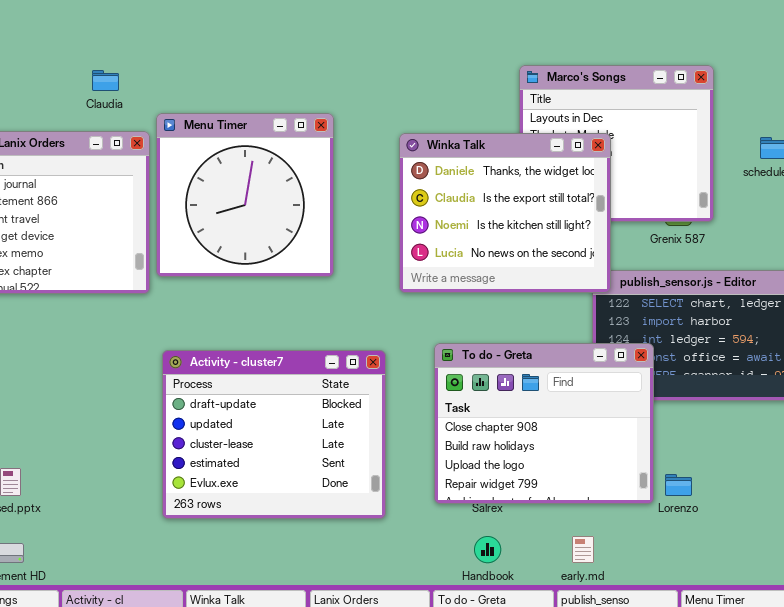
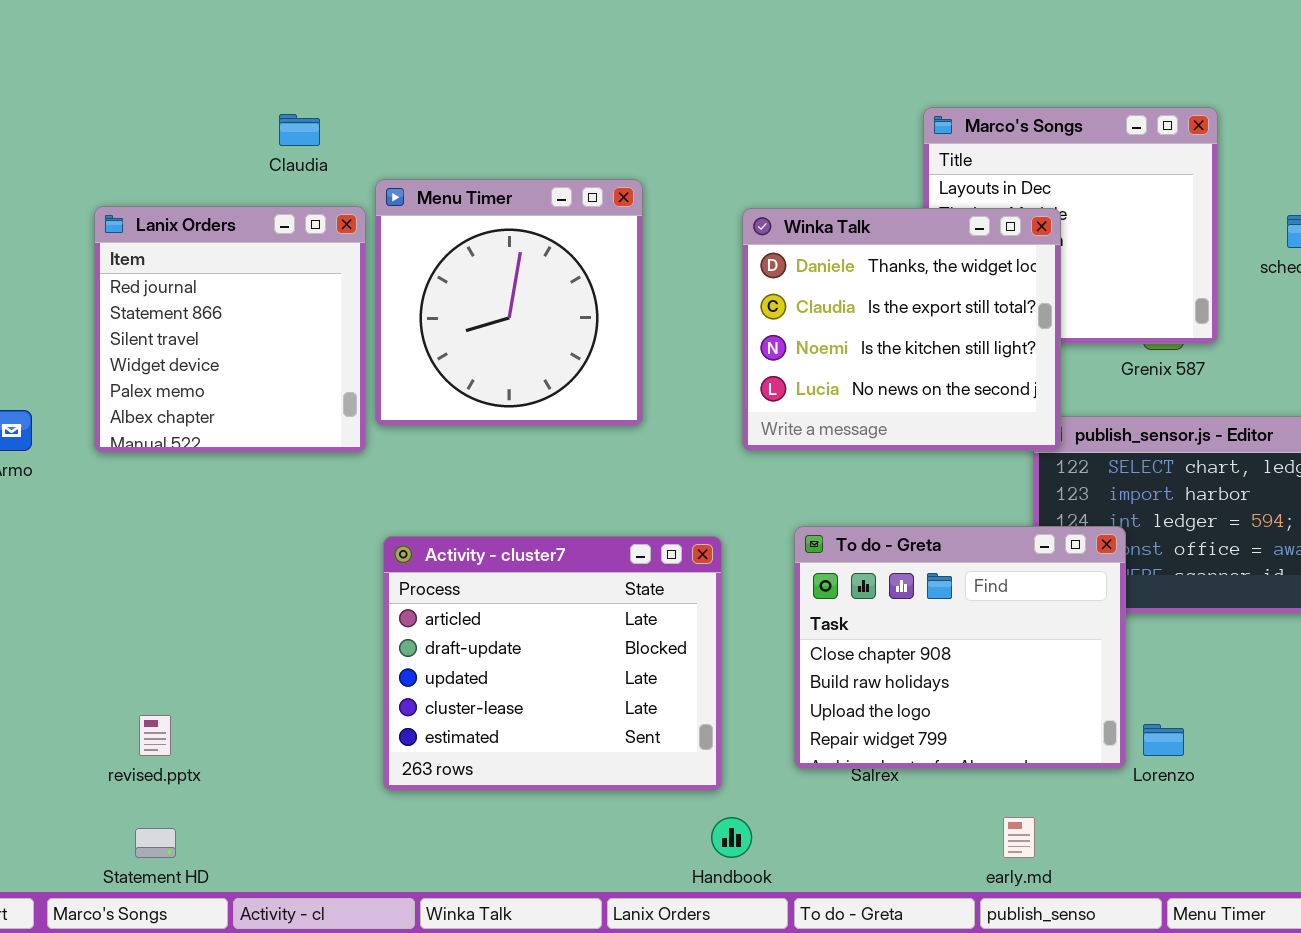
Activity - cluster7: [162,350,386,519] -> [383,536,722,791], scrolled up 1 row
Handbook: [474,536,501,563] -> [711,817,752,858], moved

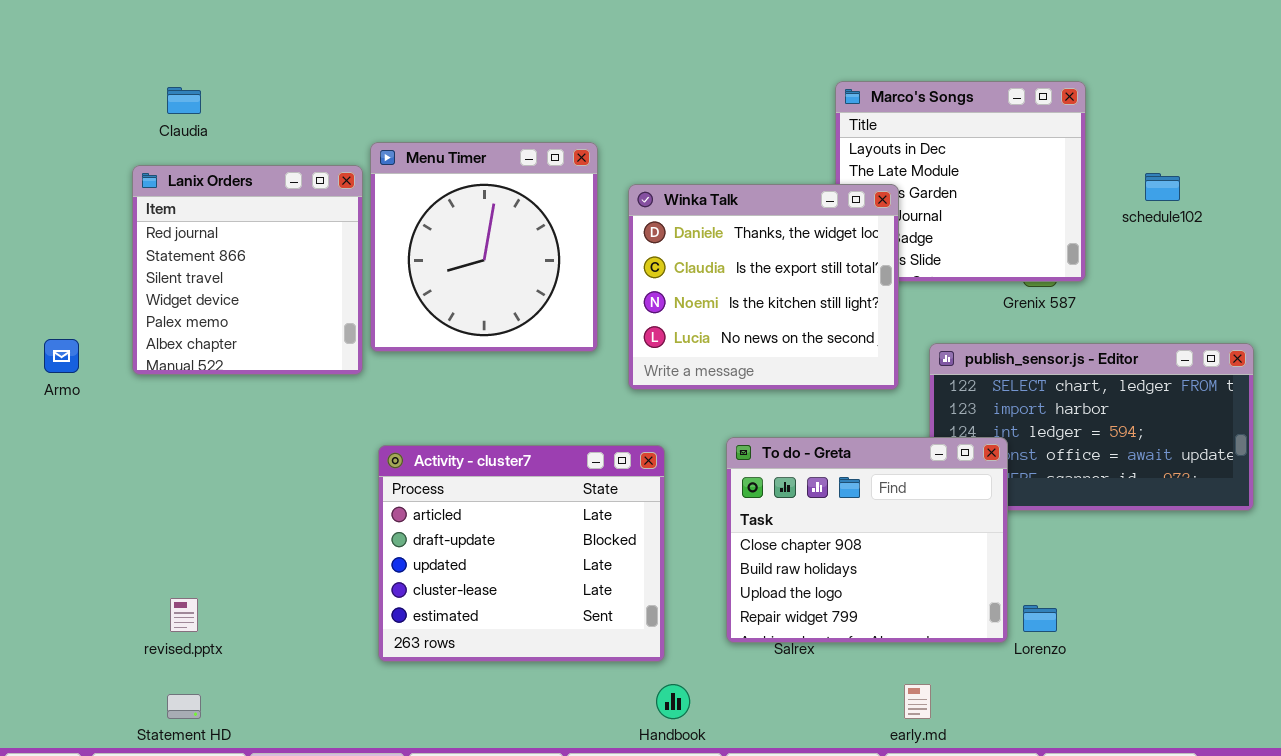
Claudia: [279,114,320,146] -> [167,87,201,114], moved
Winka Talk: [742,208,1061,451] -> [628,184,899,390], moved

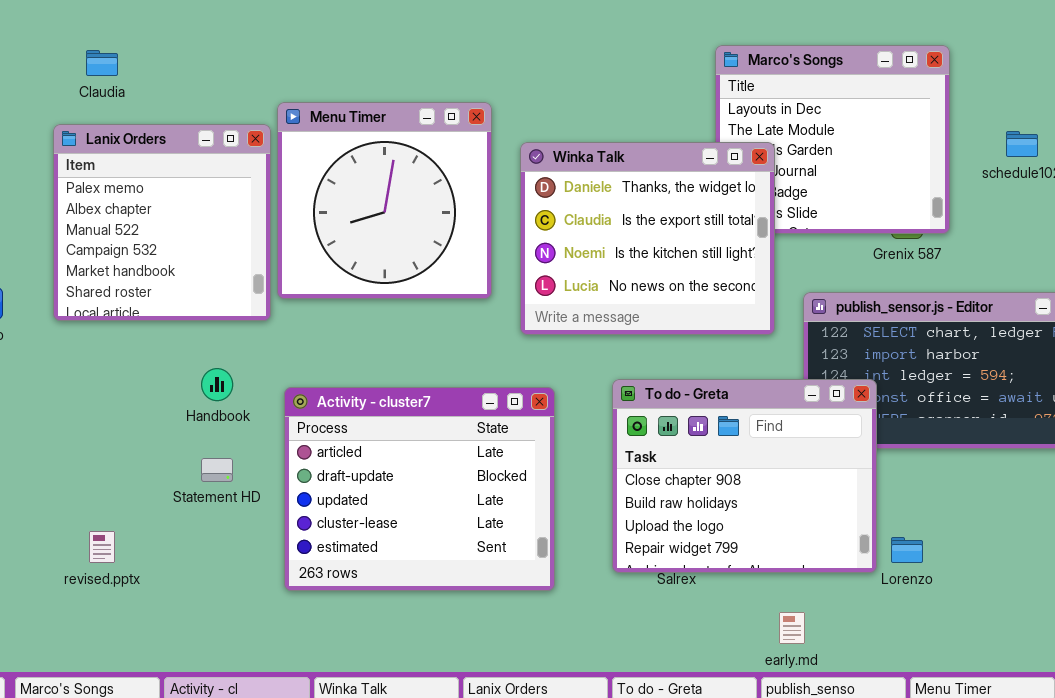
Lanix Orders: [132,165,363,375] -> [53,124,271,321], scrolled down 4 rows
Handbook: [656,684,690,719] -> [201,368,233,401], moved
Statement HD: [167,694,201,719] -> [201,458,233,482], moved

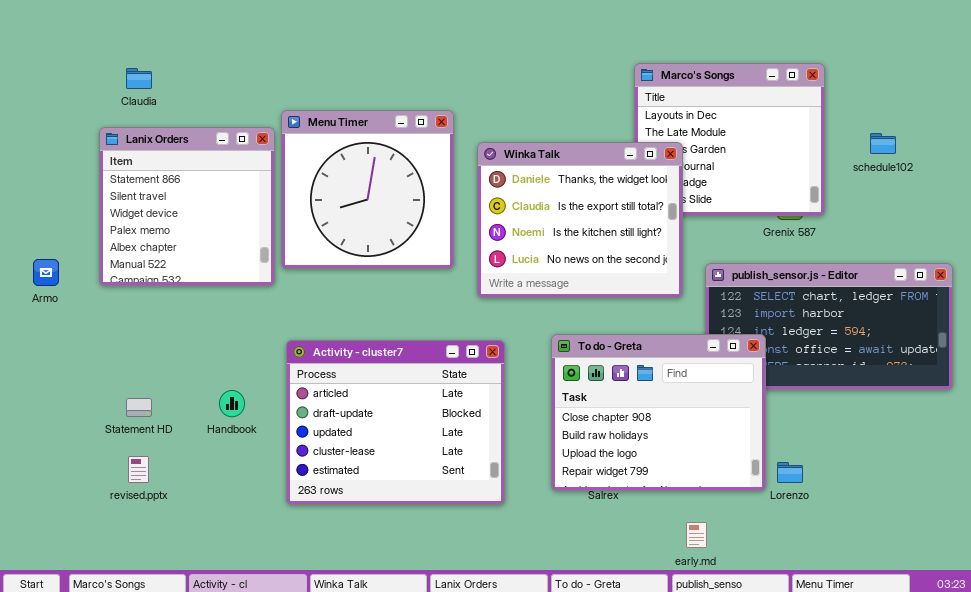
Lanix Orders: [53,124,271,321] -> [99,127,275,286], scrolled up 3 rows
Handbook: [201,368,233,401] -> [219,390,245,417], moved
Statement HD: [201,458,233,482] -> [126,398,152,417], moved

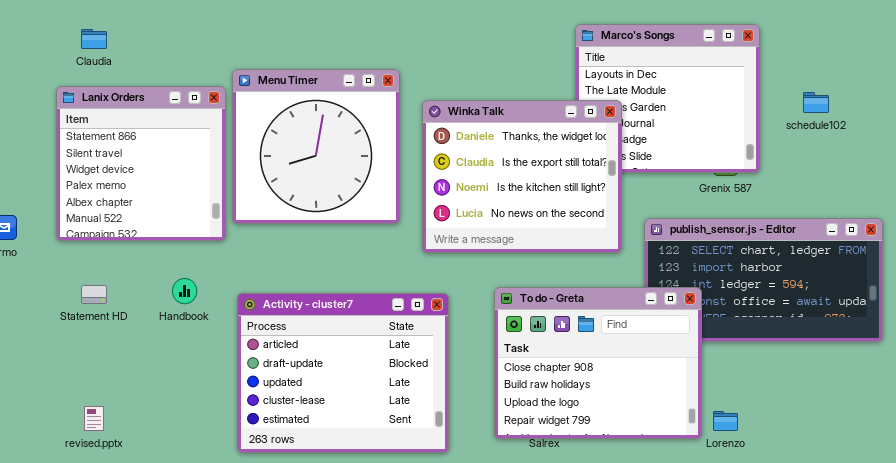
Handbook: [219,390,245,417] -> [172,278,197,304], moved
Statement HD: [126,398,152,417] -> [81,285,107,304], moved

